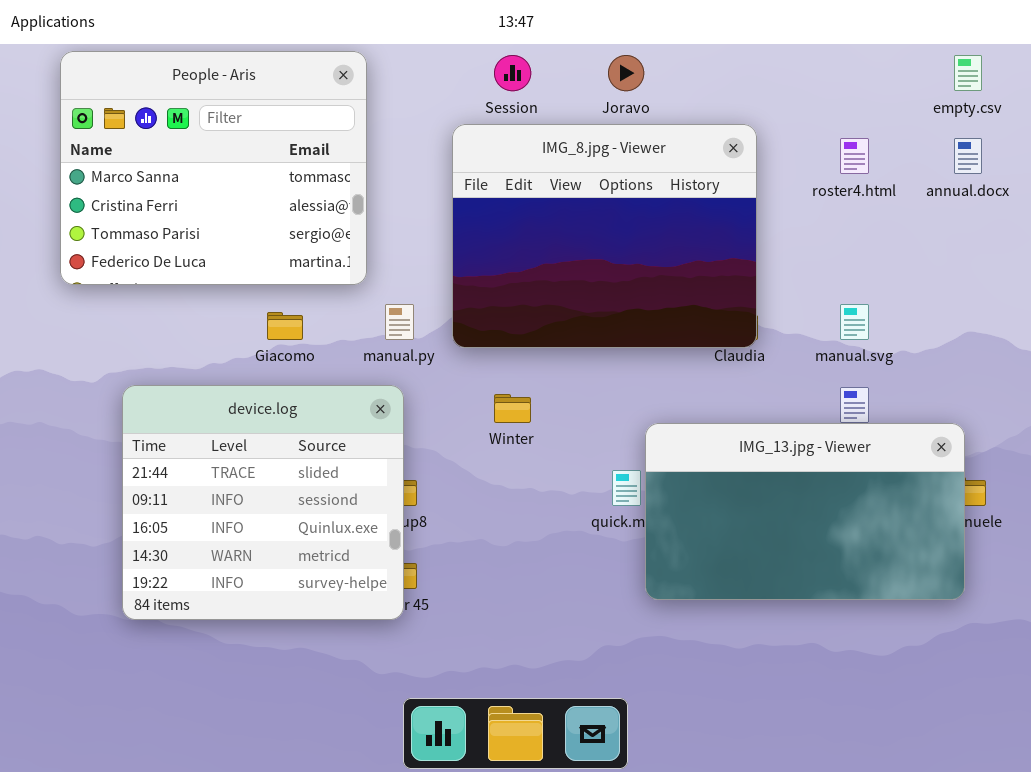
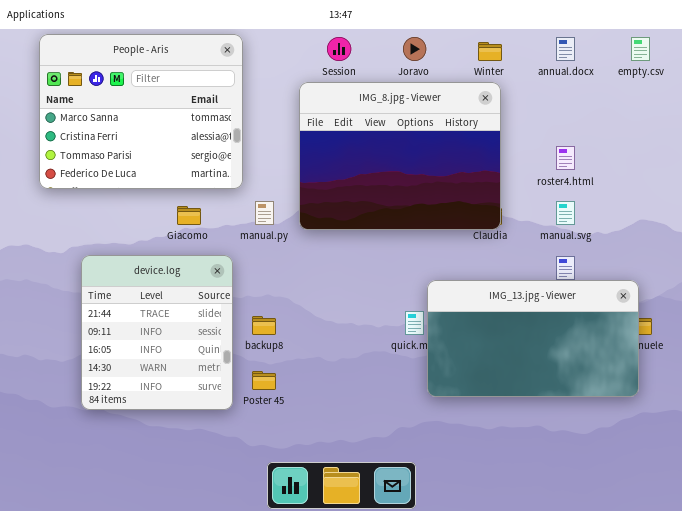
roster4.html: [840,138,869,174] -> [556,146,575,170], moved
annual.docx: [954,138,982,174] -> [556,37,575,61], moved
device.log: [122,385,404,620] -> [81,255,233,410], resized
Winter: [494,394,531,423] -> [478,42,502,61], moved

